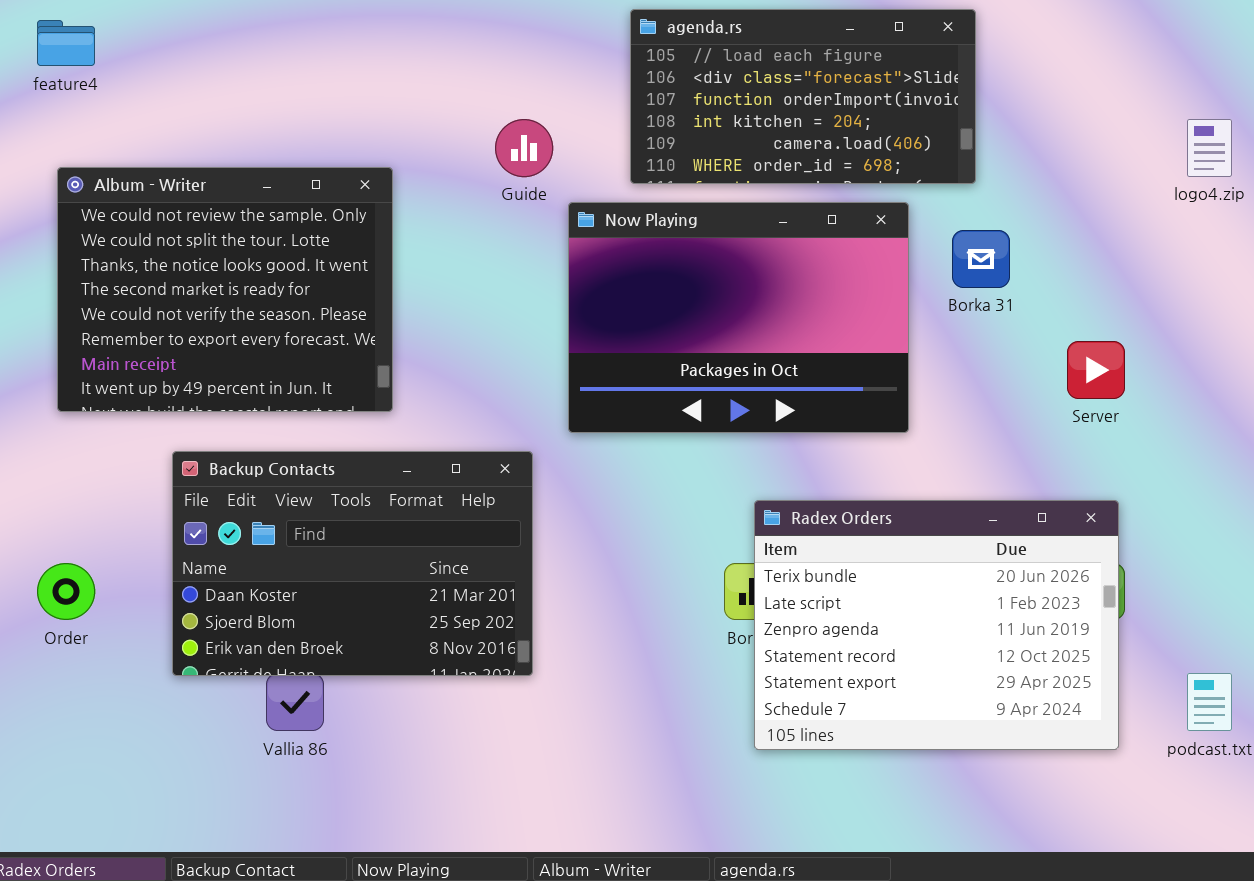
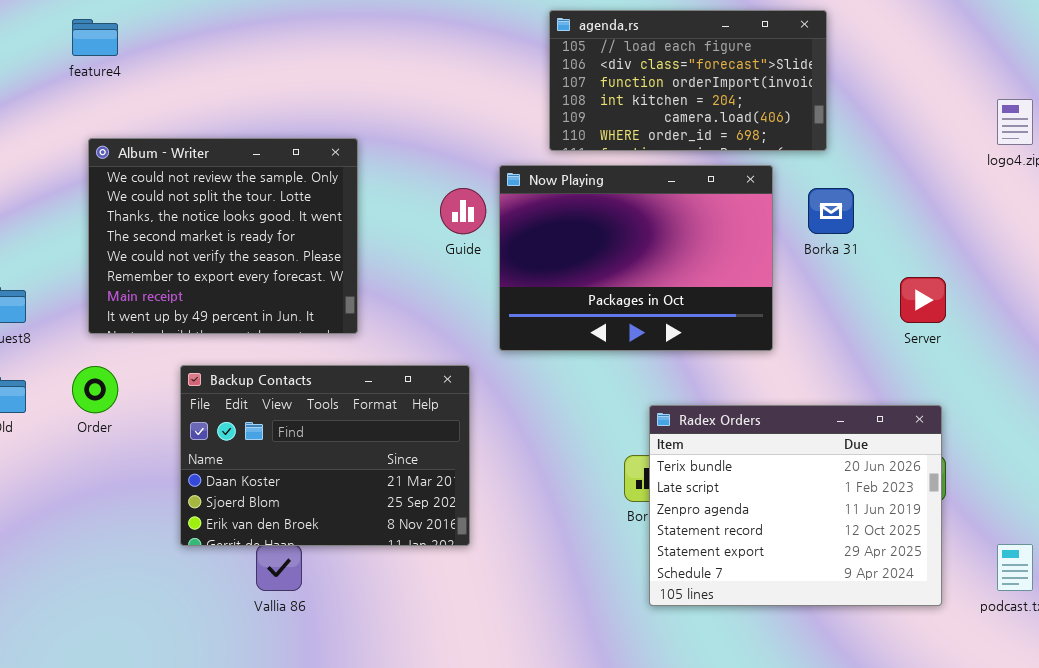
Guide: [495,119,553,177] -> [440,188,486,234], moved
Order: [37,563,95,620] -> [72,366,118,413], moved

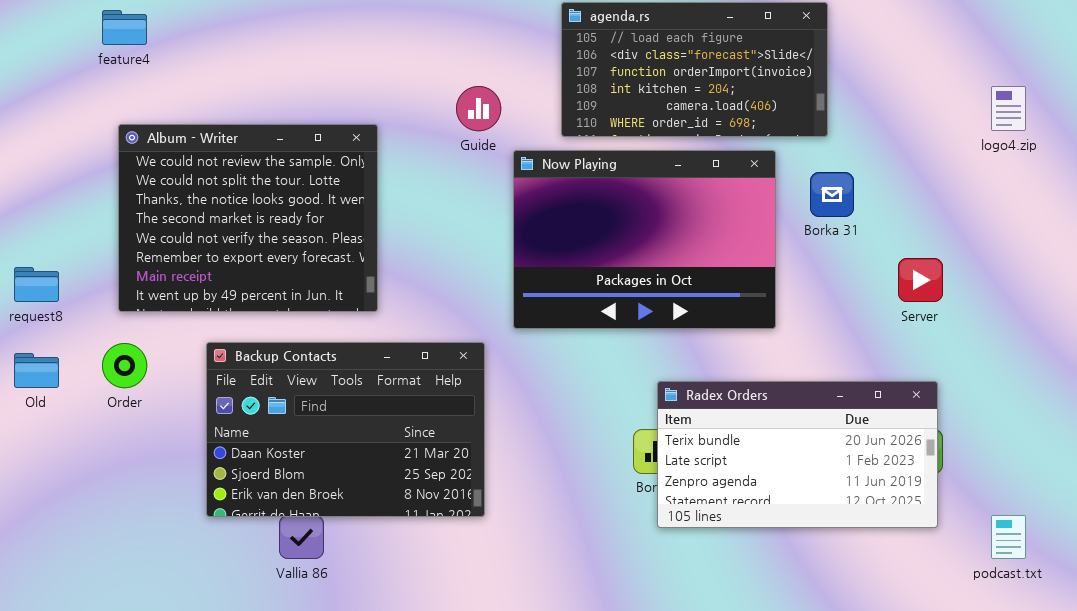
Guide: [440,188,486,234] -> [456,86,501,131], moved
Radex Orders: [649,405,942,606] -> [657,381,938,528], resized

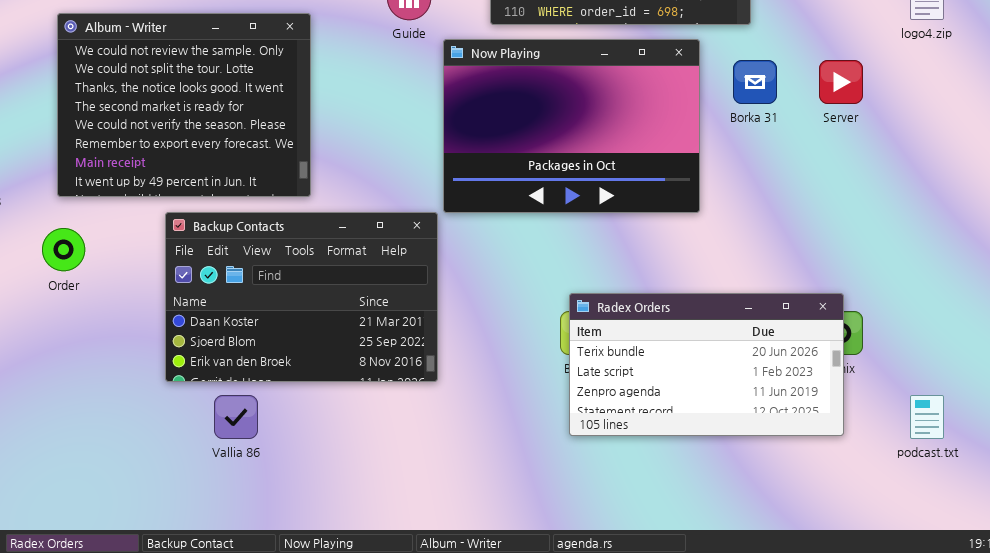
Server: [898,258,943,302] -> [819,60,863,104], moved
Backup Contacts: [206,342,485,517] -> [165,212,438,382], moved
Radex Orders: [657,381,938,528] -> [569,293,844,436], moved

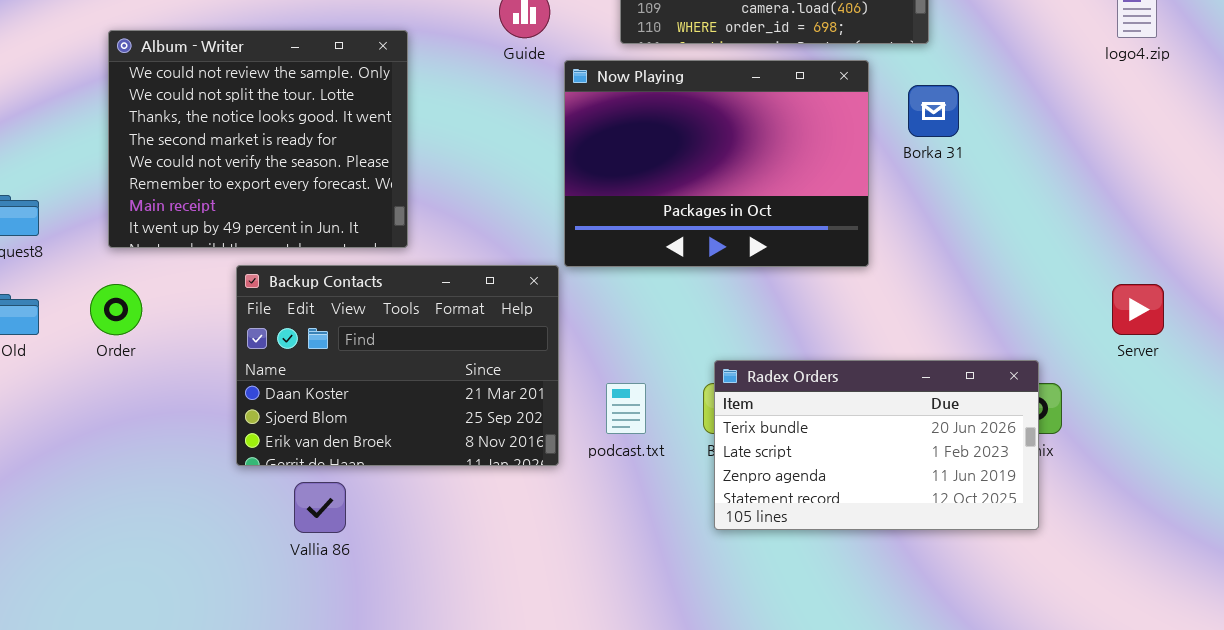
Server: [819,60,863,104] -> [1112,284,1164,335], moved
podcast.txt: [910,395,944,439] -> [606,383,646,434], moved

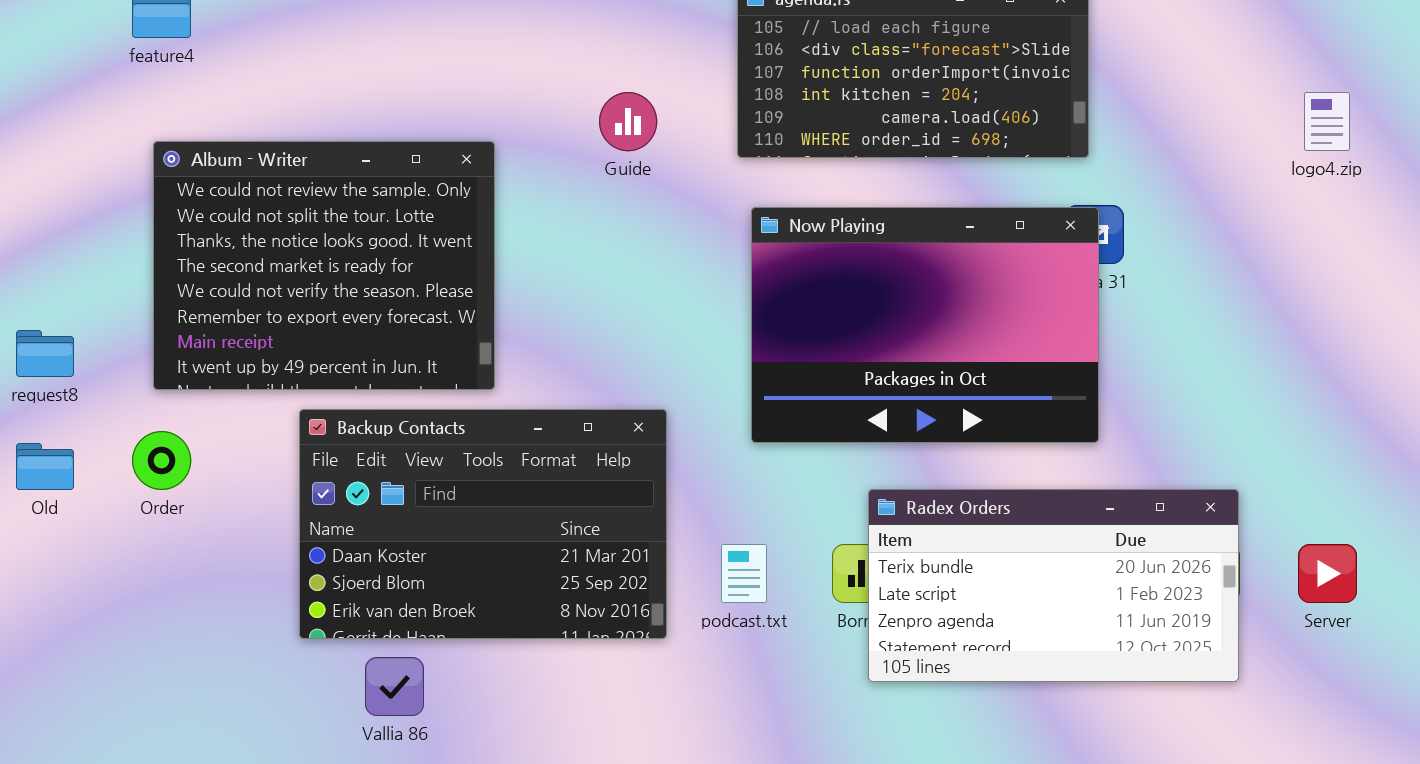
Now Playing: [564,60,869,267] -> [751,207,1099,443], moved
Server: [1112,284,1164,335] -> [1298,544,1357,603], moved
Radex Orders: [714,360,1039,530] -> [868,489,1239,682], moved

